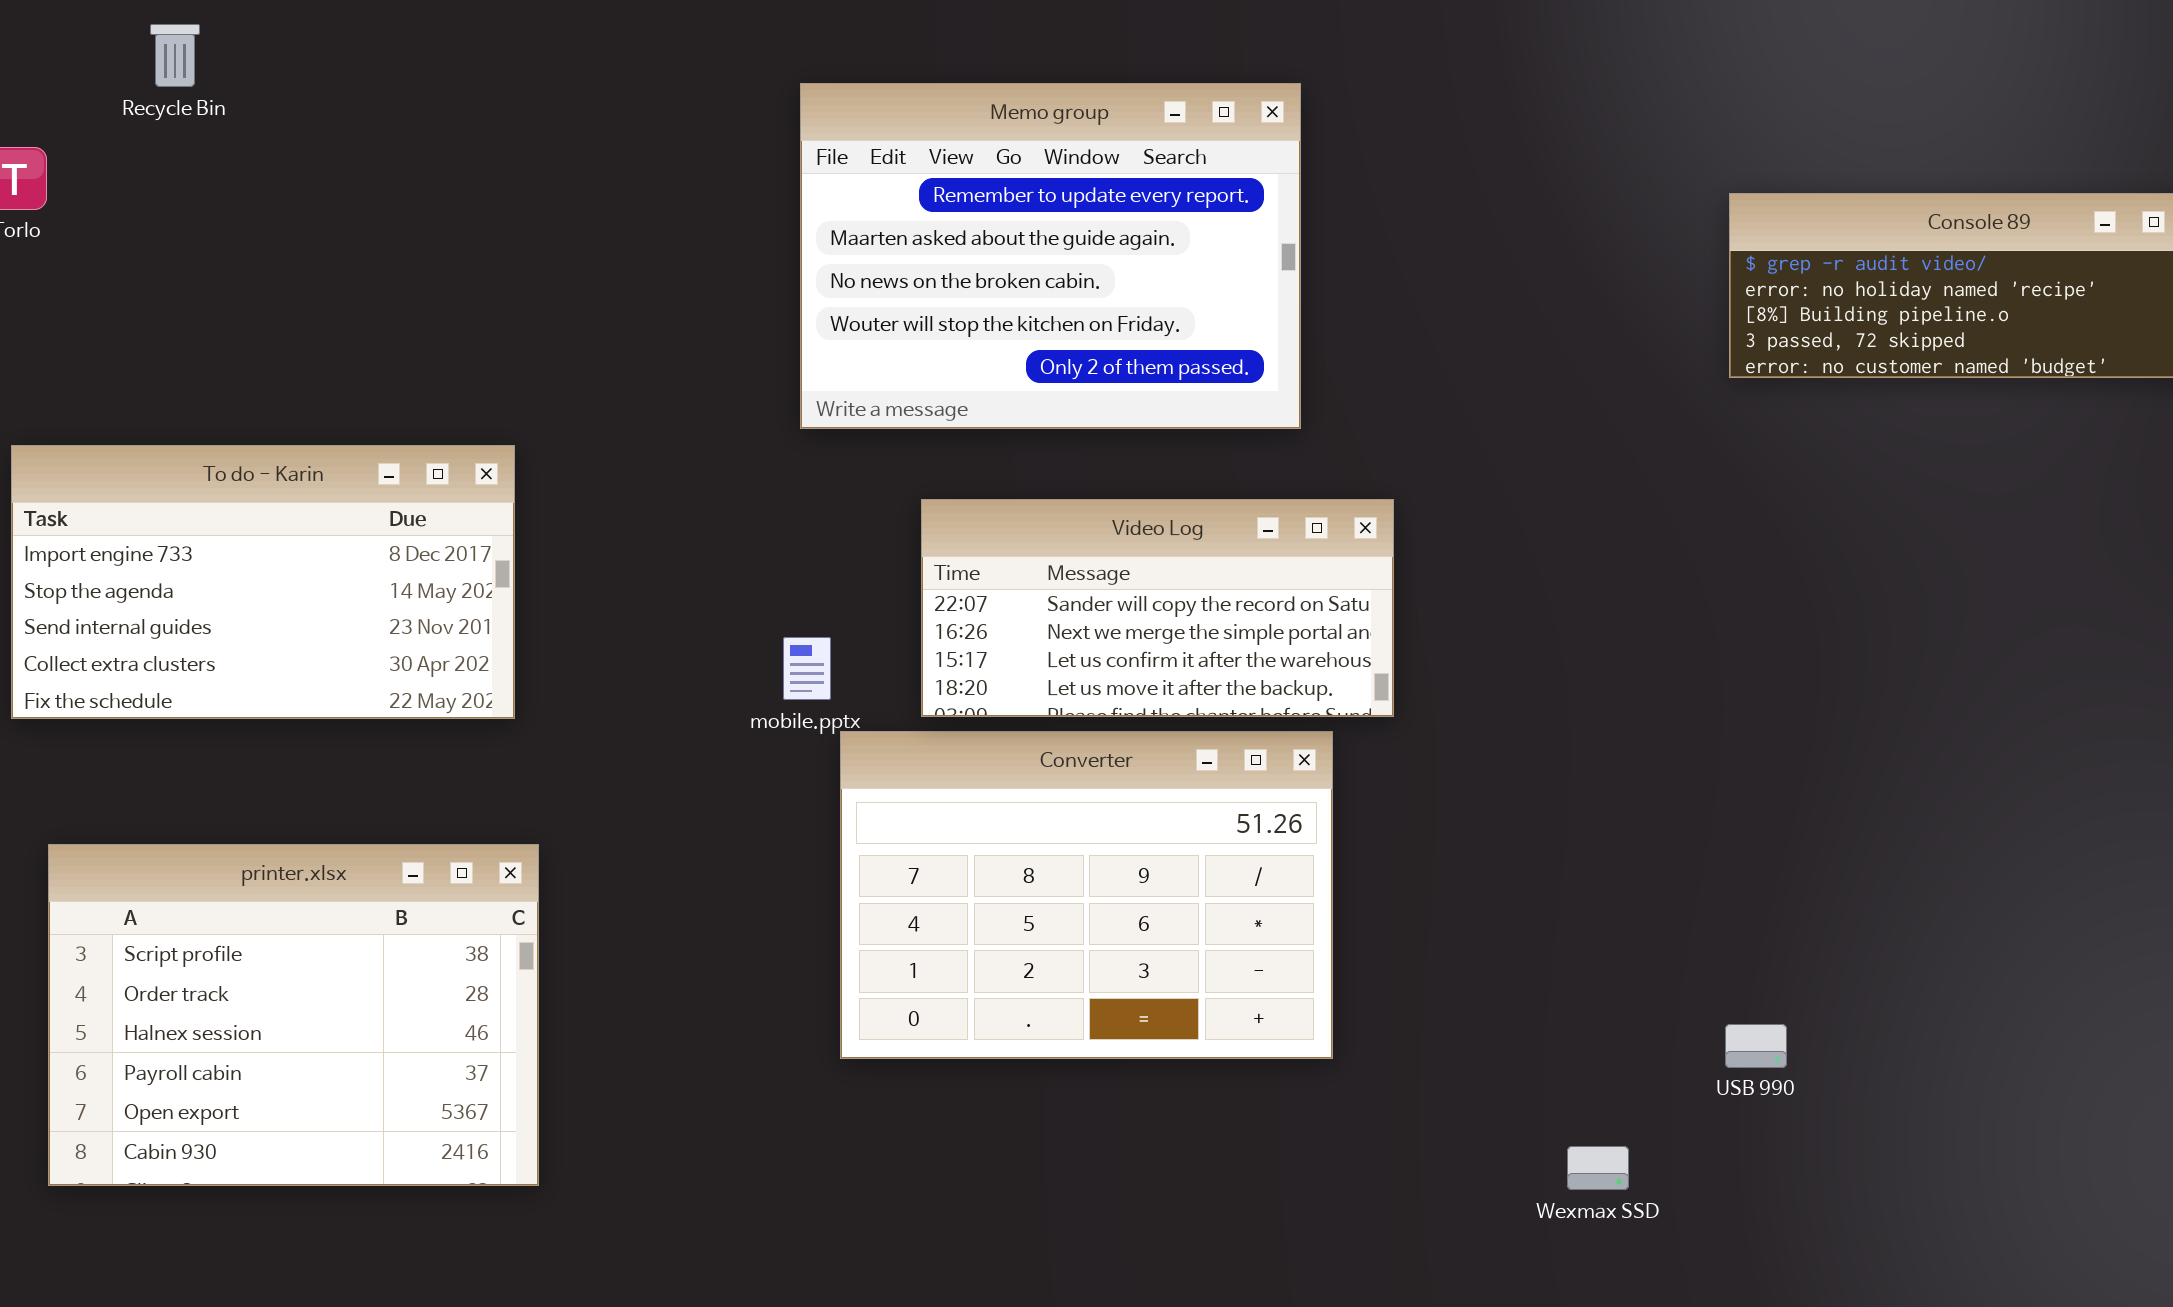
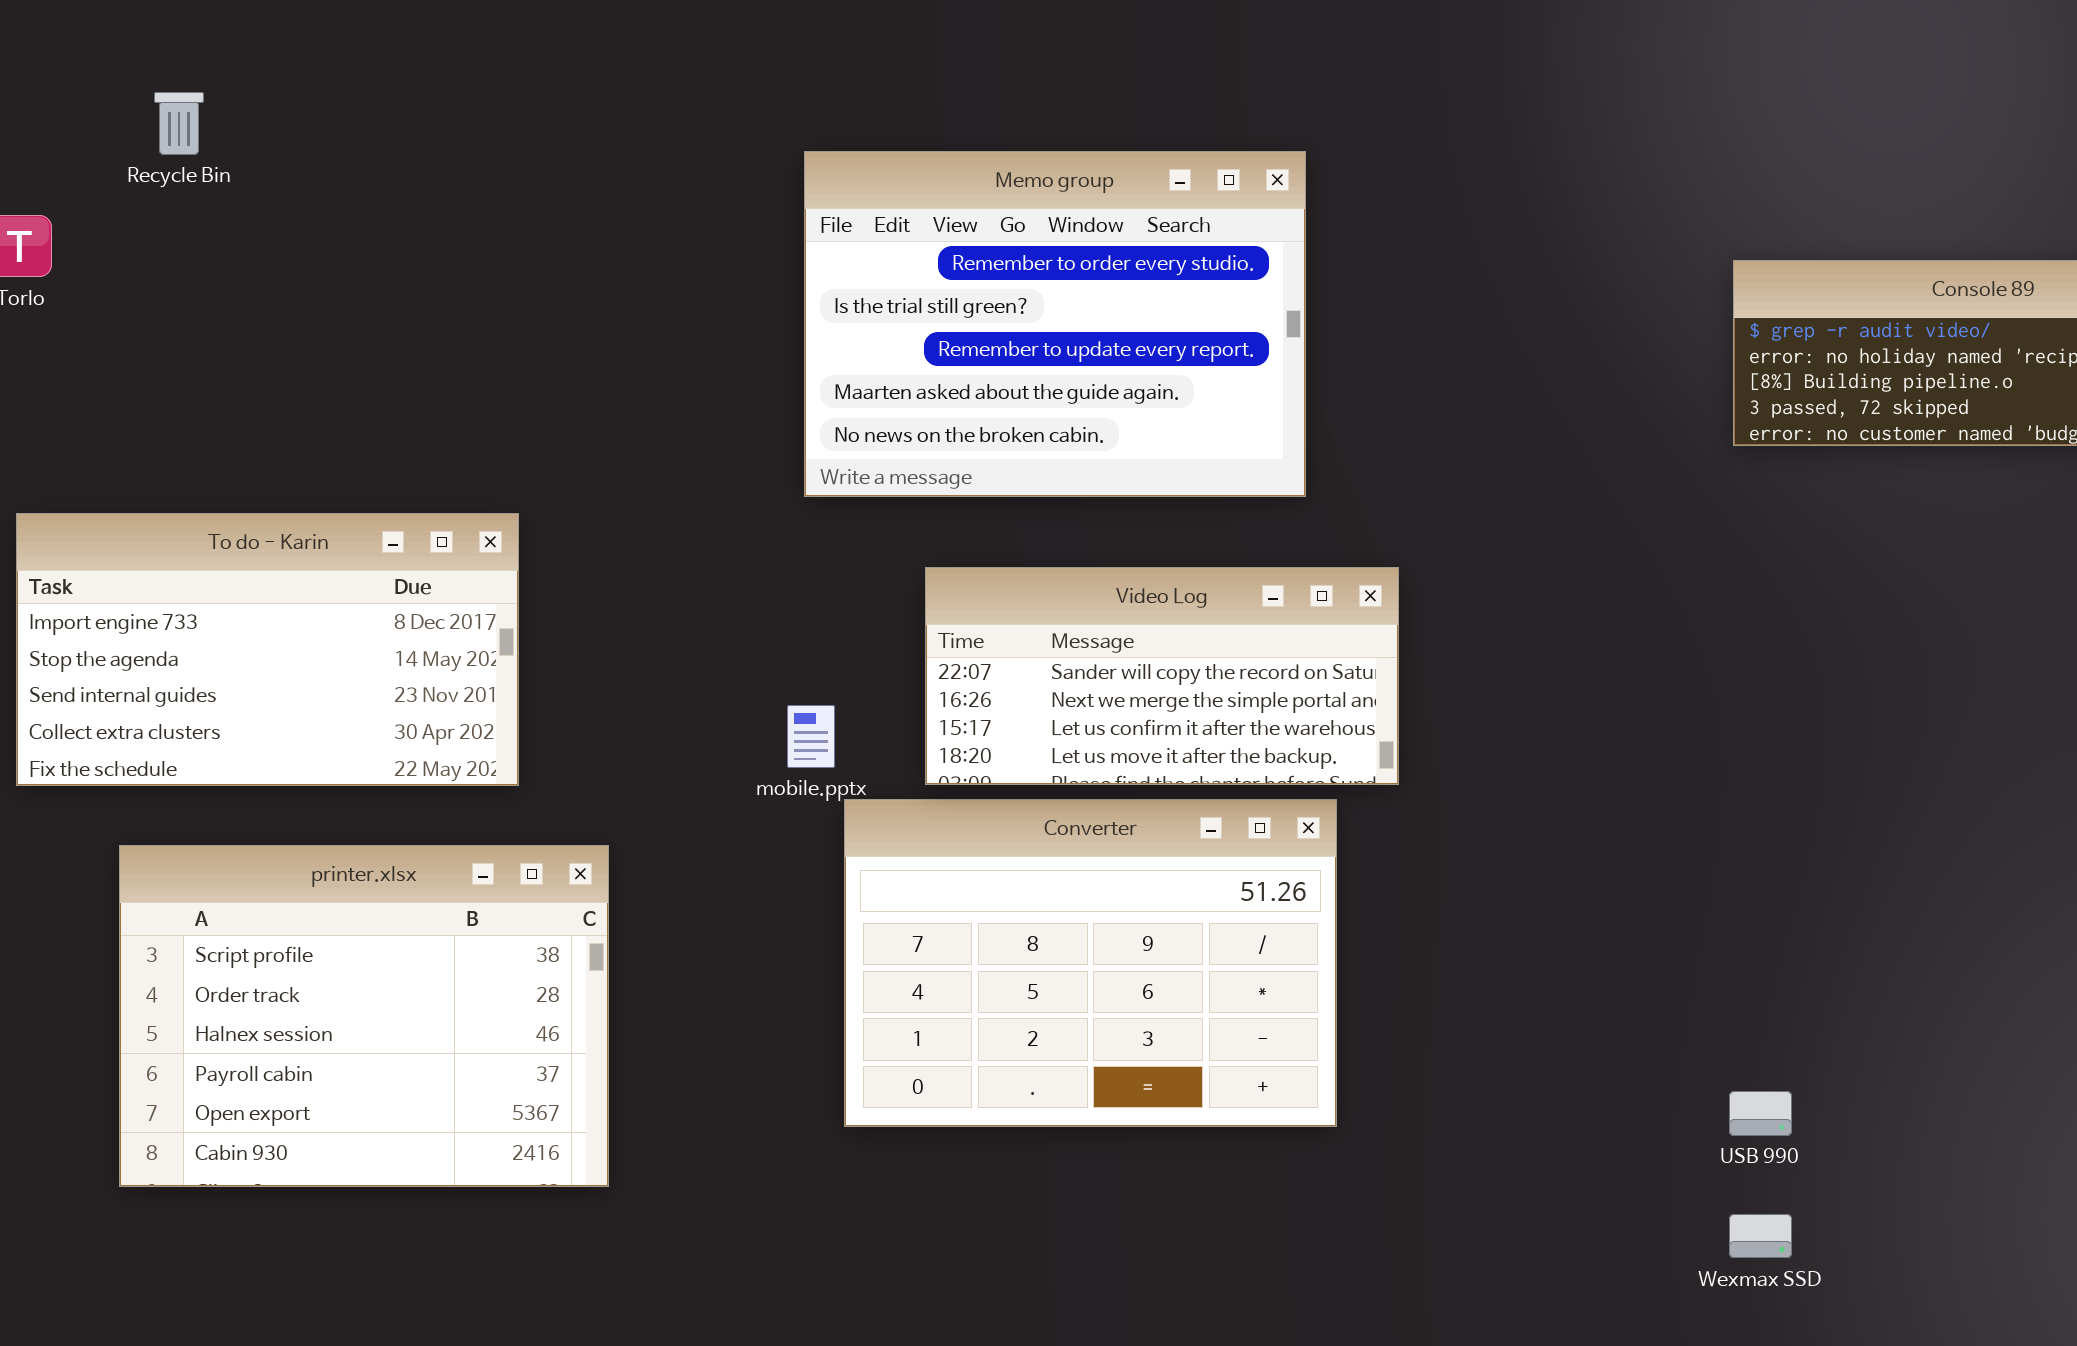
Memo group: [800,83,1301,429] -> [804,151,1306,497], scrolled up 2 rows
printer.xlsx: [48,844,539,1186] -> [119,845,609,1187], moved
Wexmax SSD: [1567,1146,1629,1190] -> [1729,1214,1792,1258], moved

